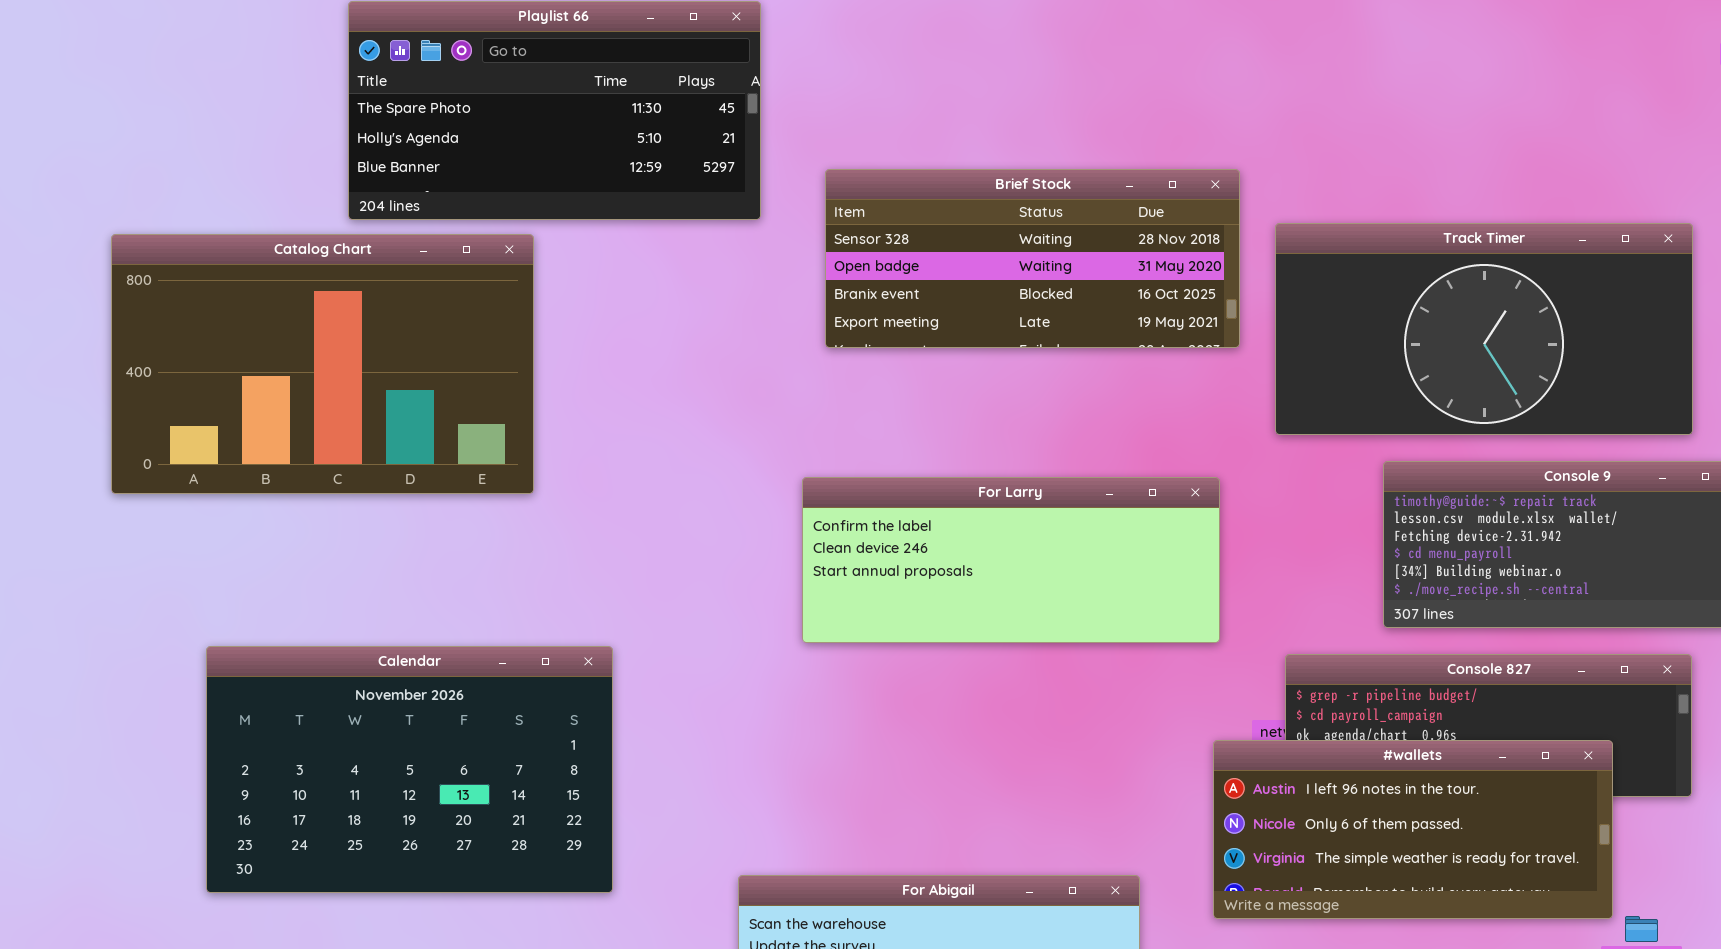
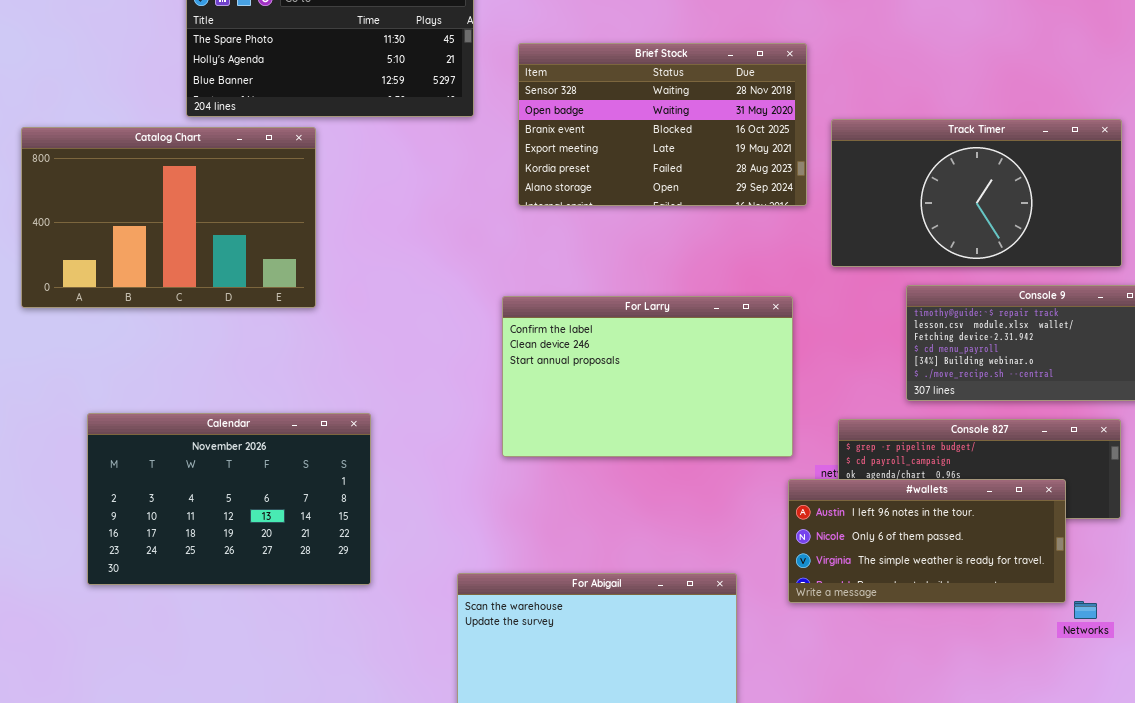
Brief Stock: [825,169,1240,348] -> [518,43,807,206], resized
For Larry: [802,477,1220,643] -> [502,296,793,457], resized

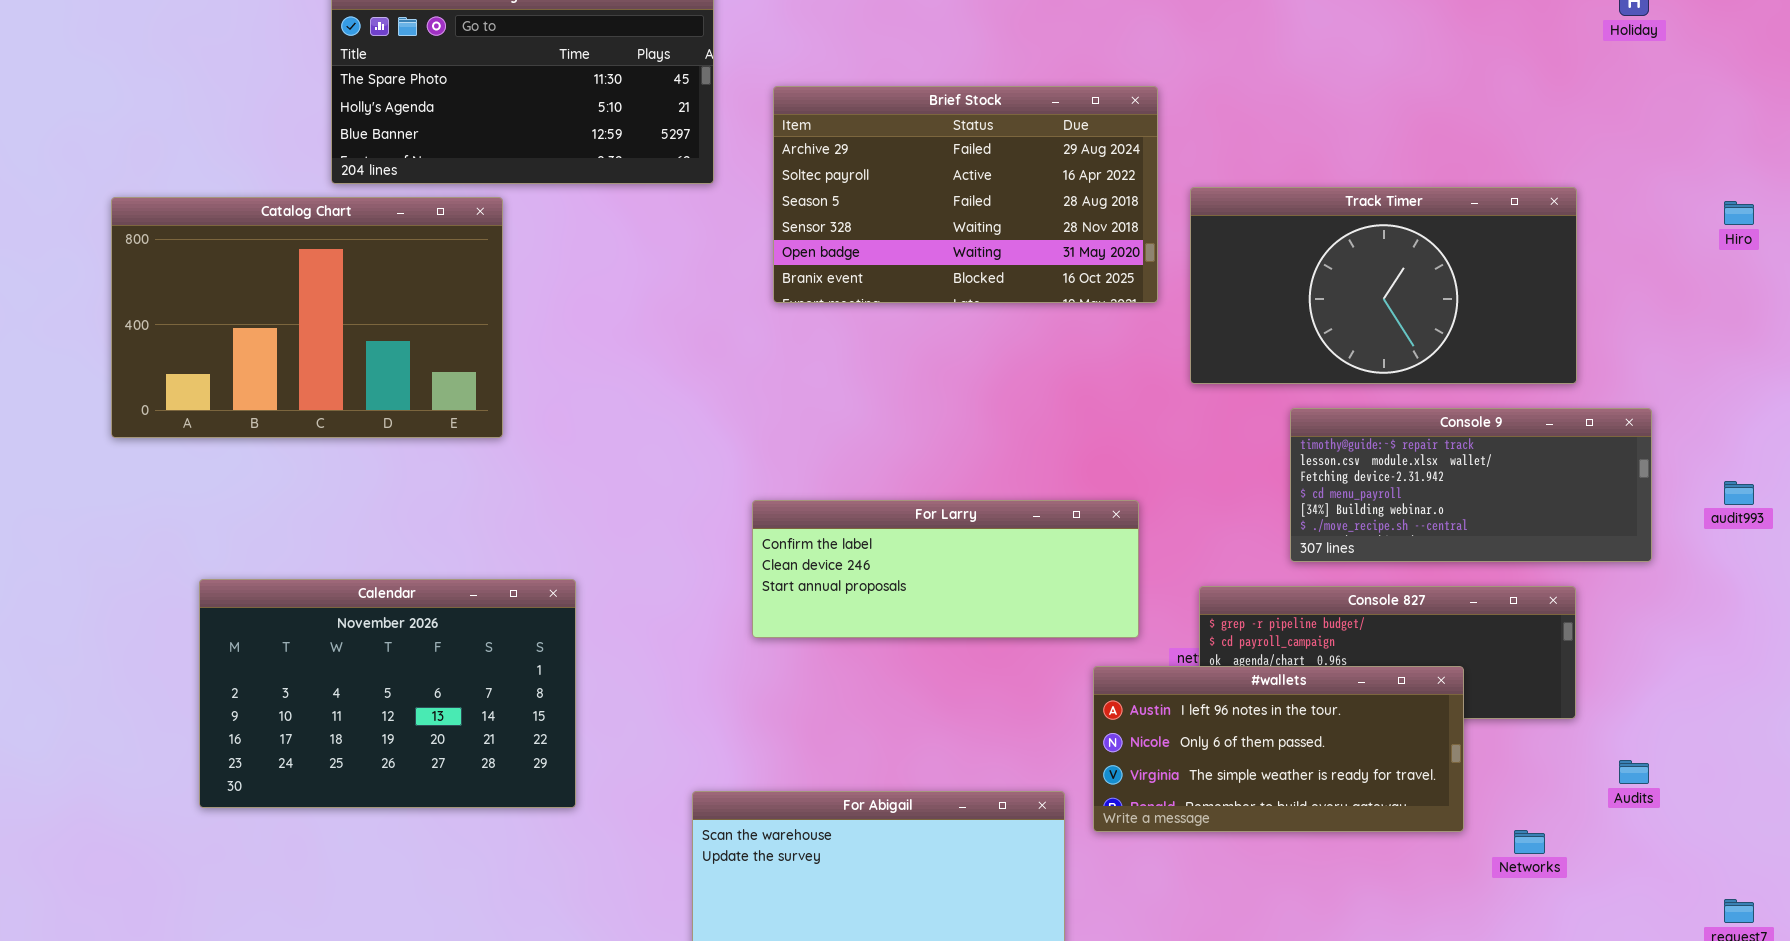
Brief Stock: [518,43,807,206] -> [773,86,1158,303], scrolled up 3 rows
For Larry: [502,296,793,457] -> [752,500,1139,638], resized
#wallets: [788,479,1066,603] -> [1093,666,1464,832], moved

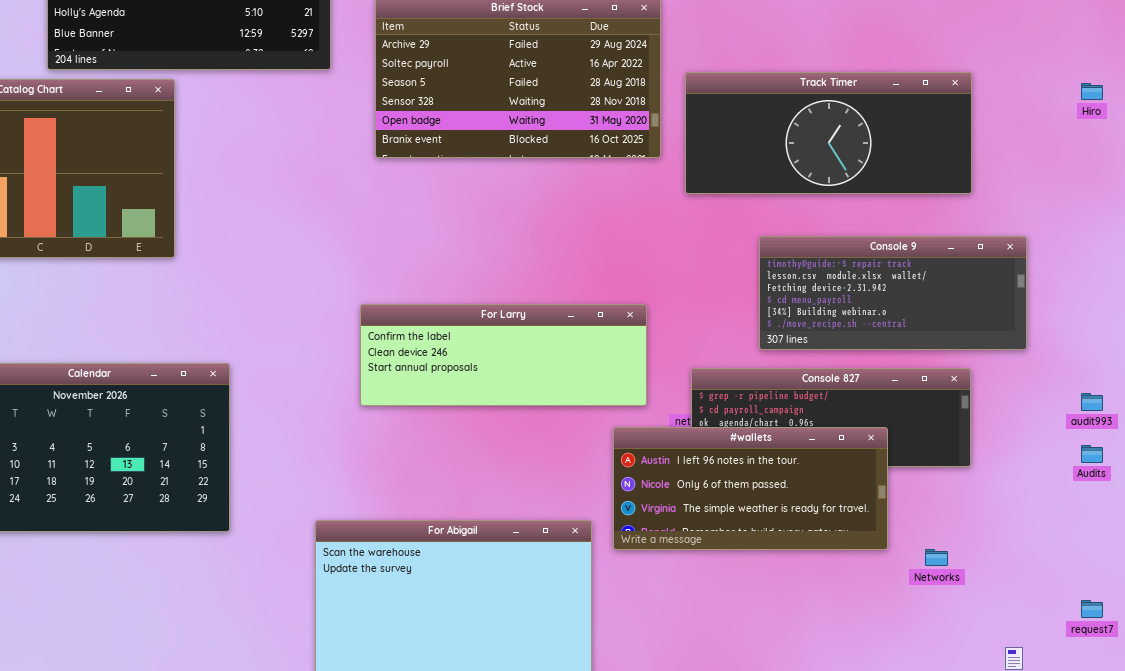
Track Timer: [1190,187,1577,384] -> [685,72,972,194], resized
audit993: [1724,481,1754,505] -> [1081,393,1103,411], moved
Audits: [1619,760,1649,784] -> [1081,445,1103,463], moved

